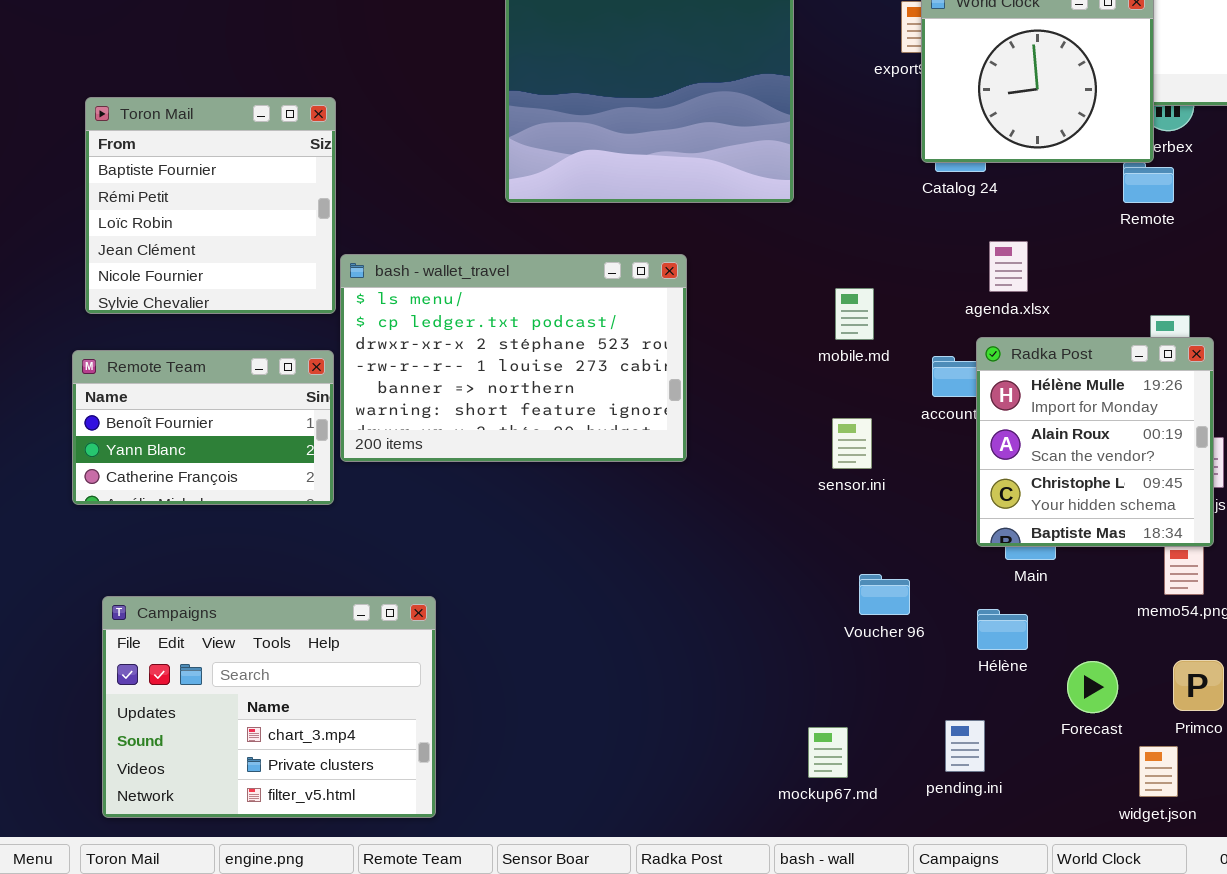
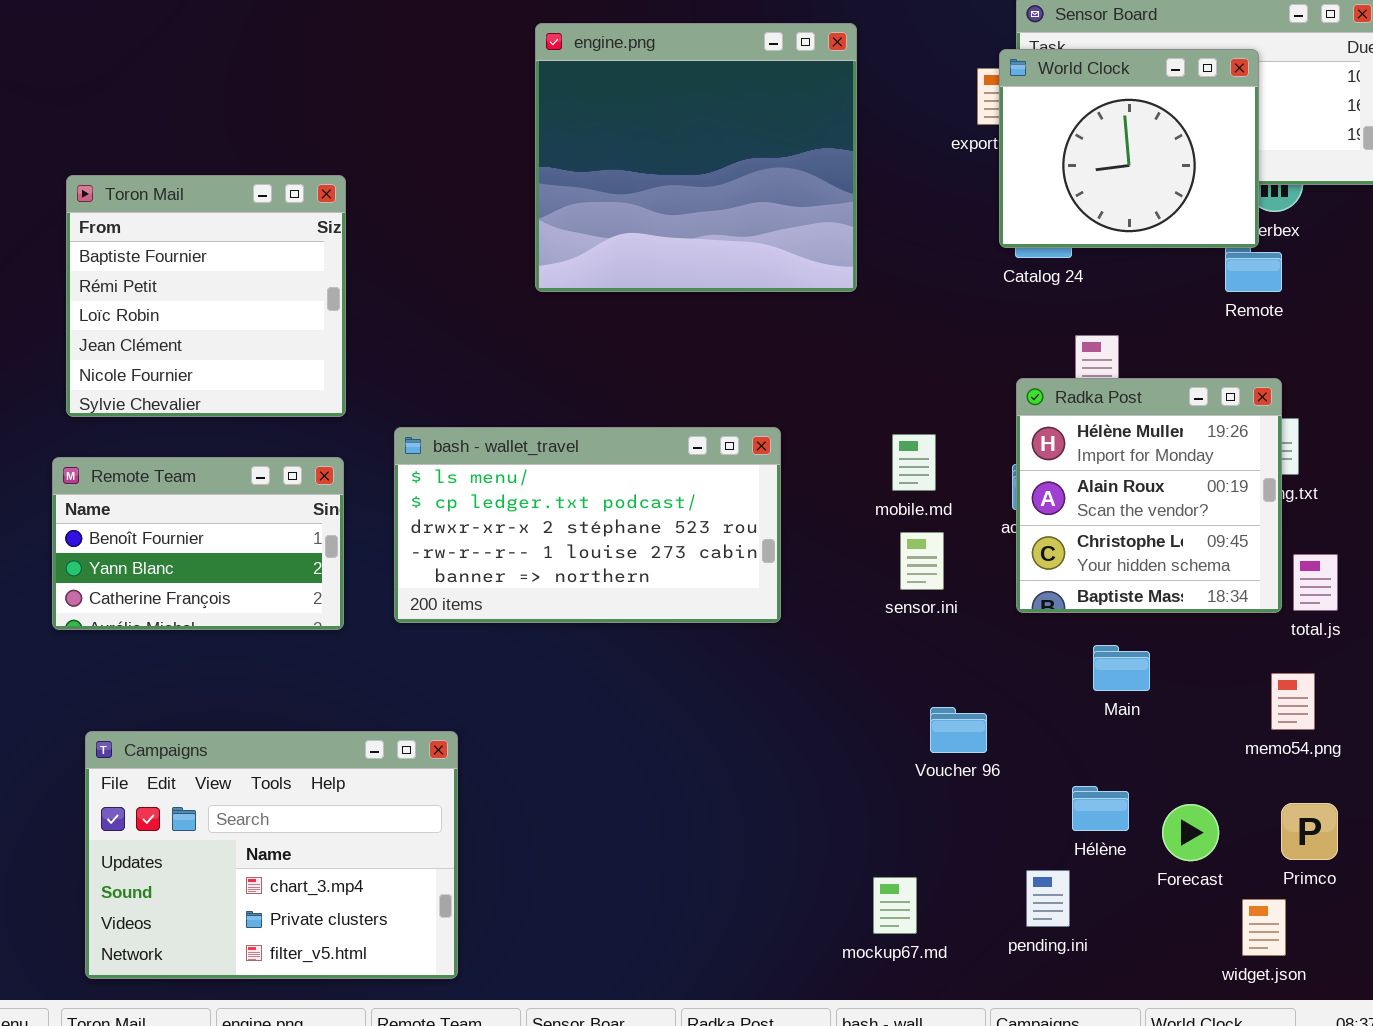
bash - wallet_travel: [340,254,687,462] -> [394,427,781,623], moved, resized
mobile.md: [835,288,874,340] -> [892,434,936,491], moved
Radka Post: [976,337,1214,547] -> [1016,378,1282,613], moved
Hélène: [977,609,1028,650] -> [1072,786,1129,831], moved

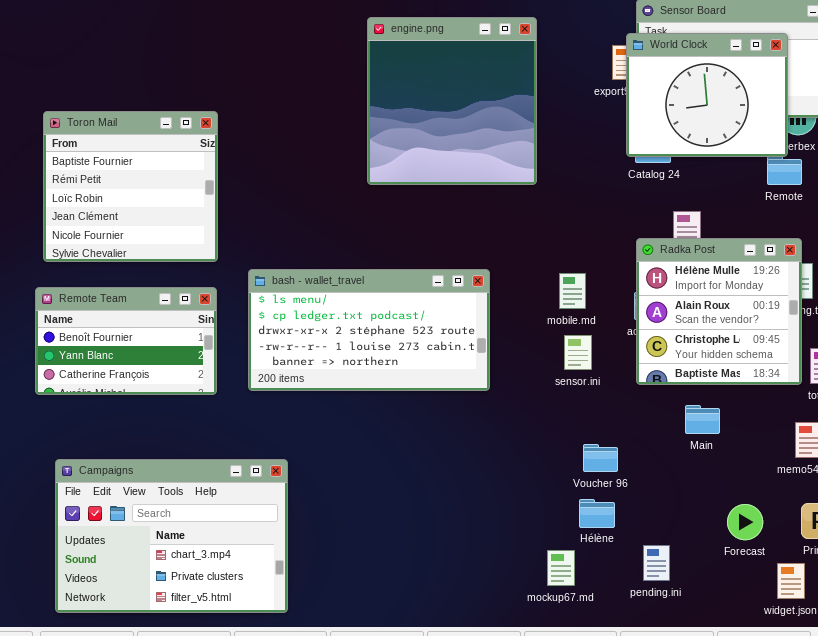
engine.png: [535,23,857,292] -> [367,17,537,185], resized
Hélène: [1072,786,1129,831] -> [579,499,615,528], moved

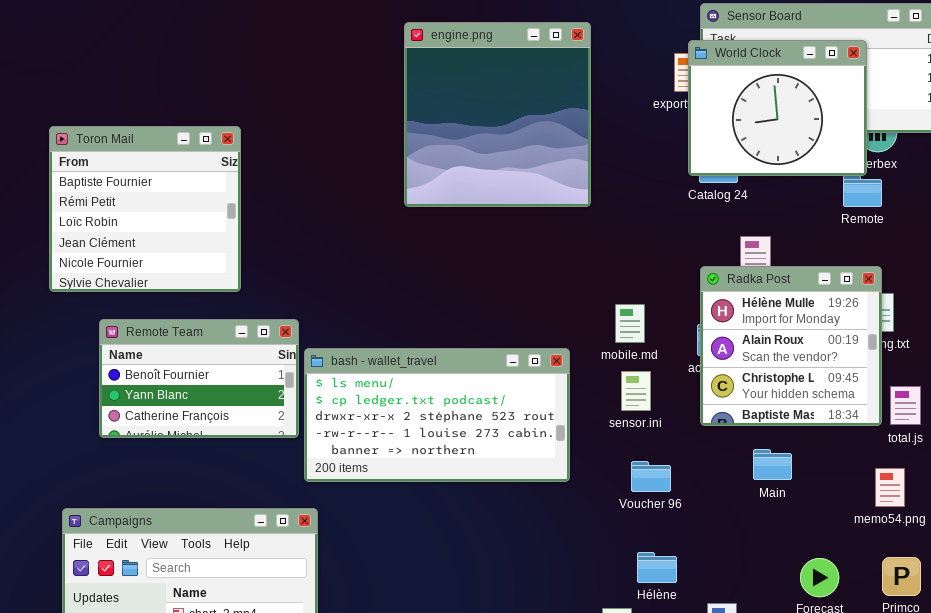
bash - wallet_travel: [248,269,490,391] -> [304,348,570,482], moved
Remote Team: [35,287,217,395] -> [99,319,299,438], moved
Voucher 96: [583,444,618,472] -> [631,461,671,492], moved

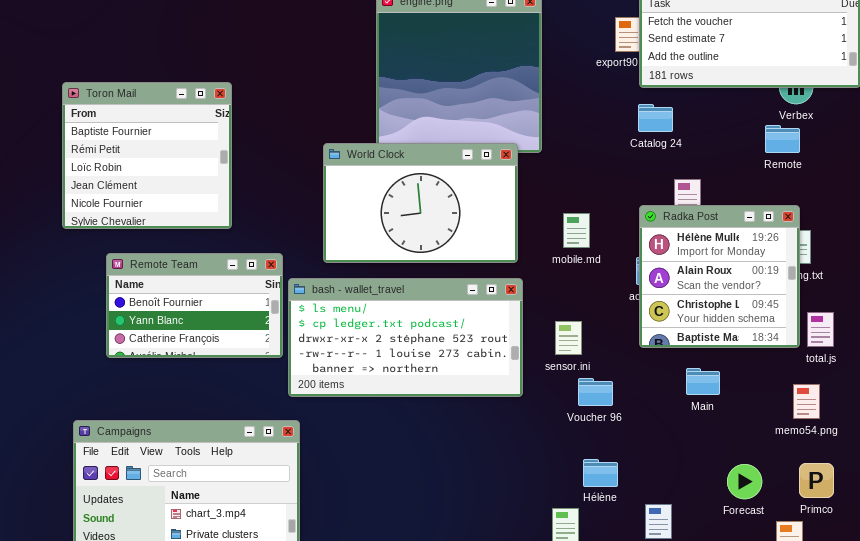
World Clock: [688,40,867,176] -> [323,143,518,263], moved, resized
mobile.md: [615,304,645,343] -> [563,213,590,248], moved
sensor.ini: [621,371,651,411] -> [555,321,582,355], moved

